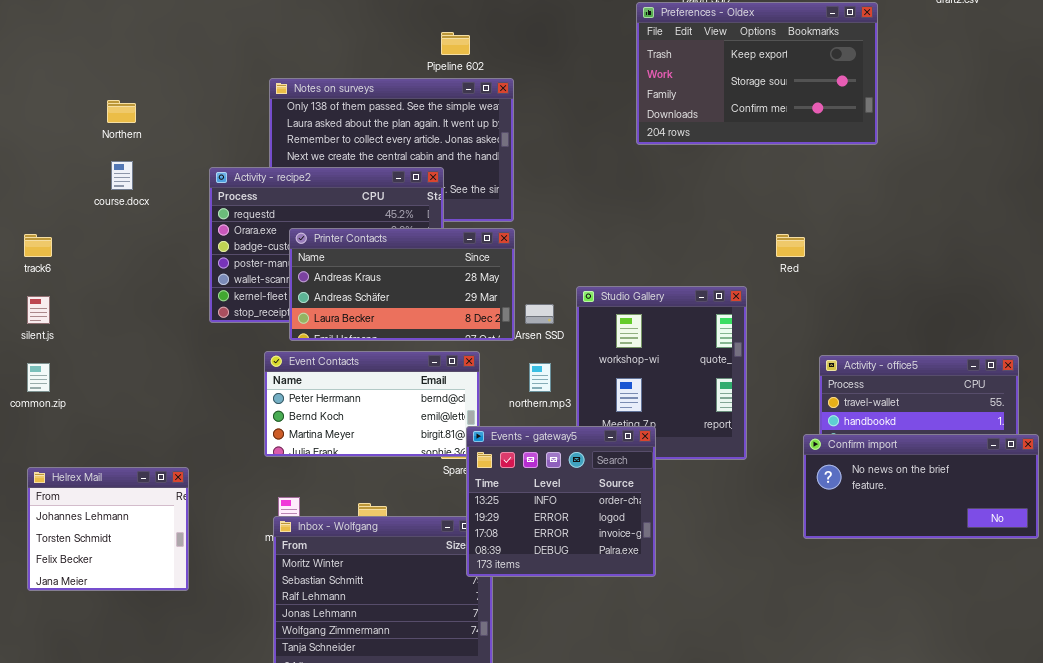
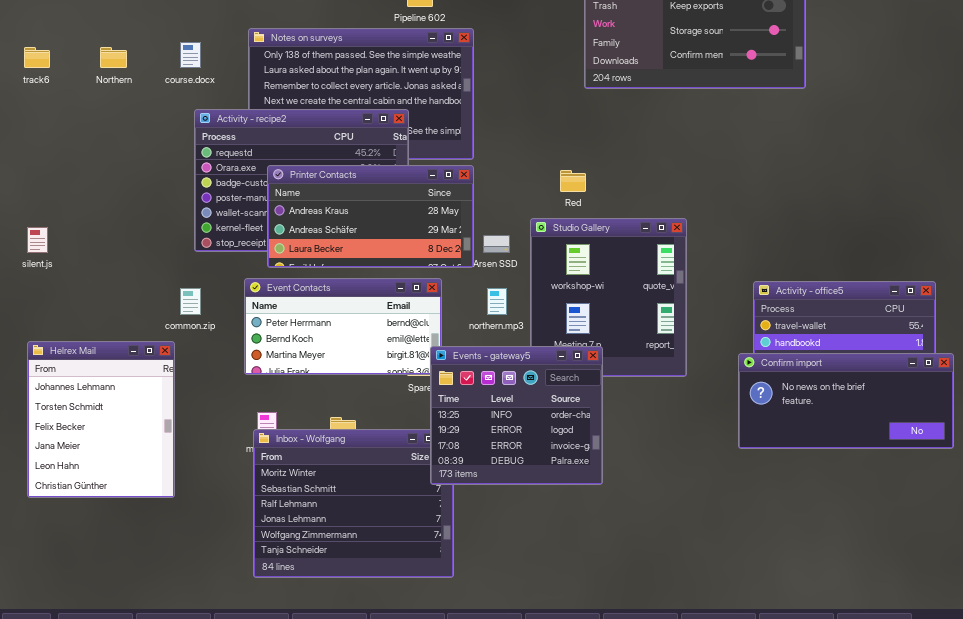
course.docx: [111,161,133,190] -> [180,42,201,68], moved
track6: [24,234,52,257] -> [24,47,50,68], moved
Red: [776,234,805,257] -> [560,170,586,192], moved
common.zip: [27,363,50,392] -> [180,288,201,315], moved
Helrex Mail: [27,467,189,591] -> [27,341,175,498], resized

